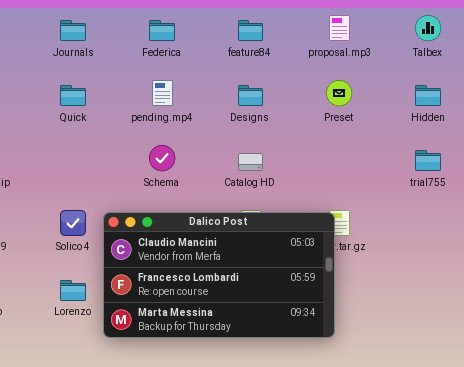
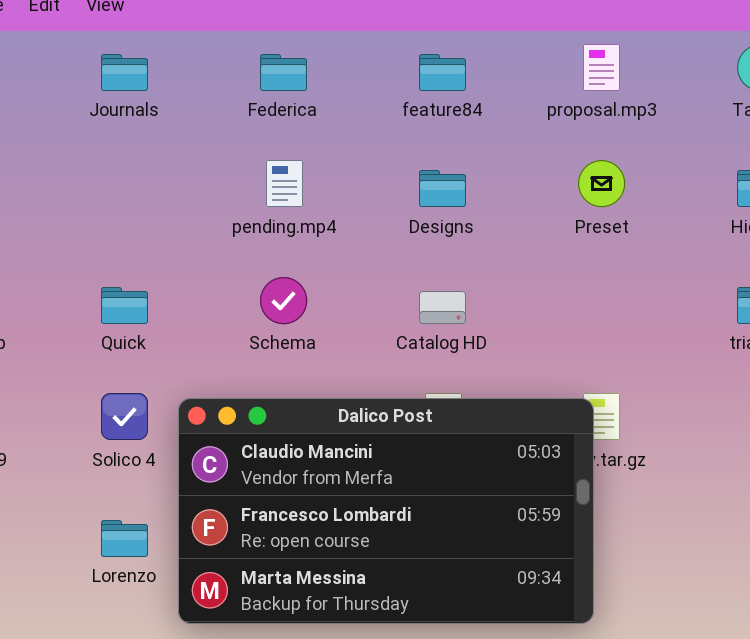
Quick: [60,85,86,106] -> [101,287,148,324], moved

